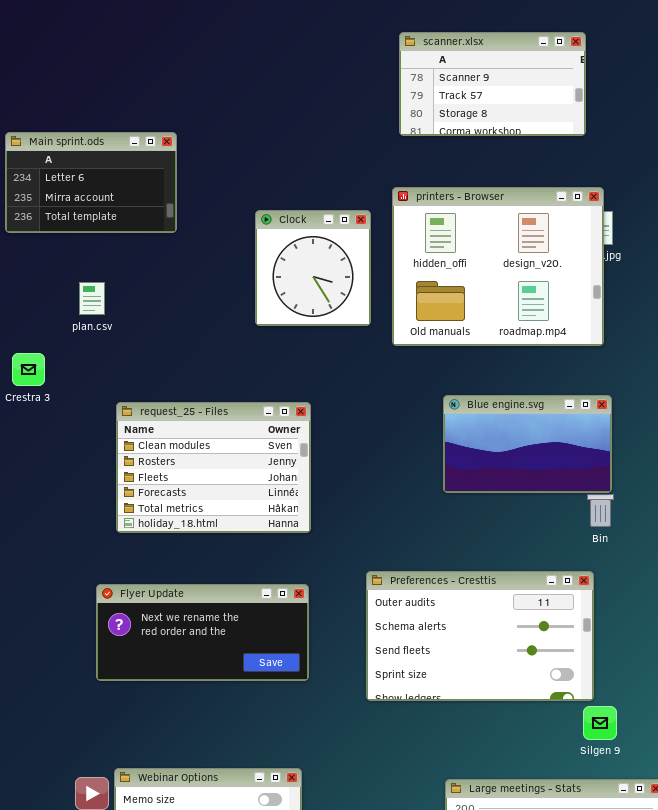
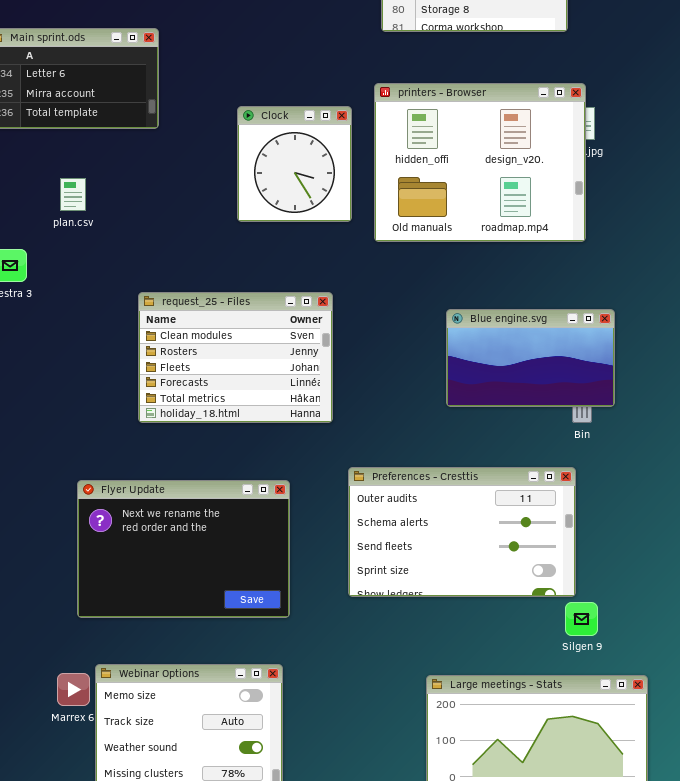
Blue engine.svg: [443,395,612,493] -> [446,309,615,407], moved
request_25 - Files: [116,402,311,533] -> [138,292,333,423], moved
Flyer Update: [96,584,309,681] -> [77,480,290,618], resized

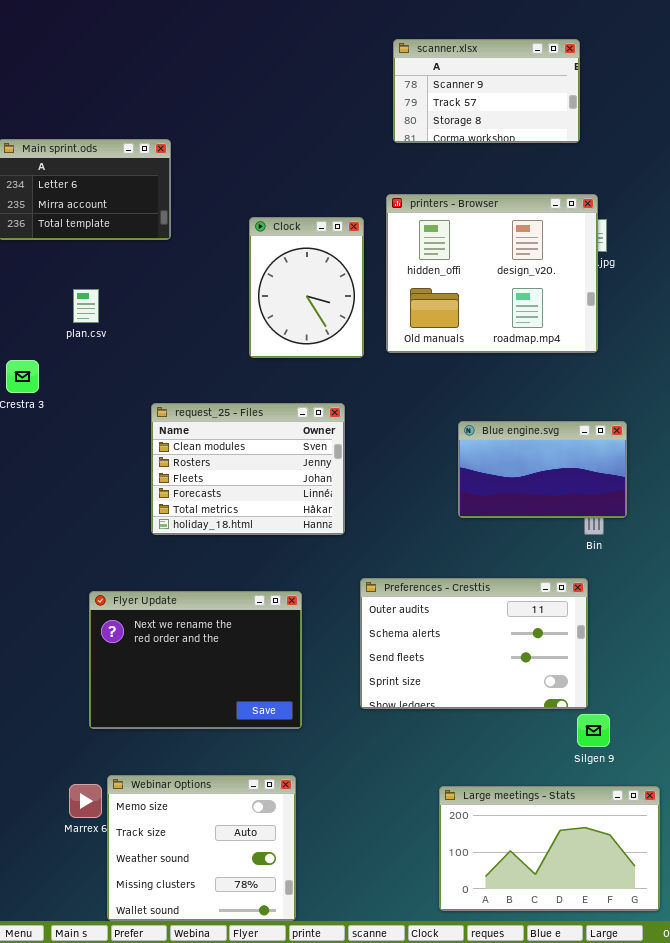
Clock: [237,106,352,222] -> [249,217,364,358], resized

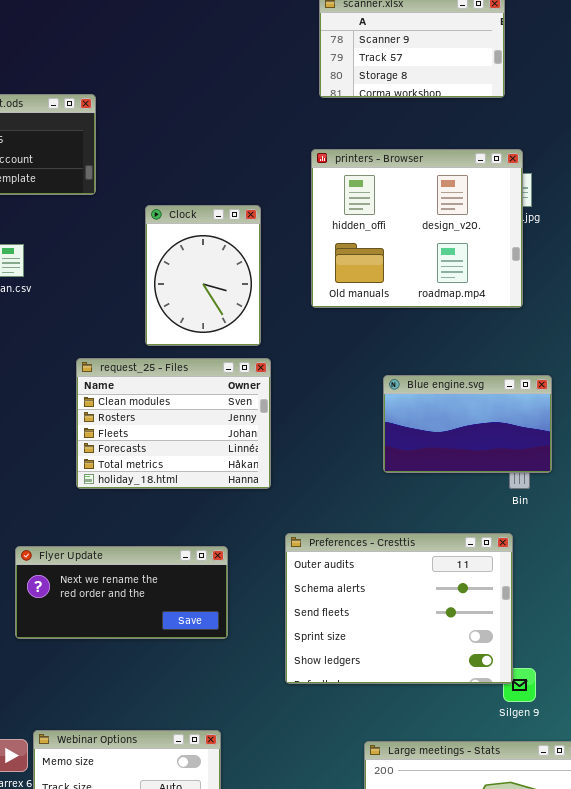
Clock: [249,217,364,358] -> [145,205,261,346], moved
Preferences - Cresttis: [360,578,588,709] -> [285,533,513,684], resized
Flyer Update: [89,591,302,729] -> [15,546,228,639], resized

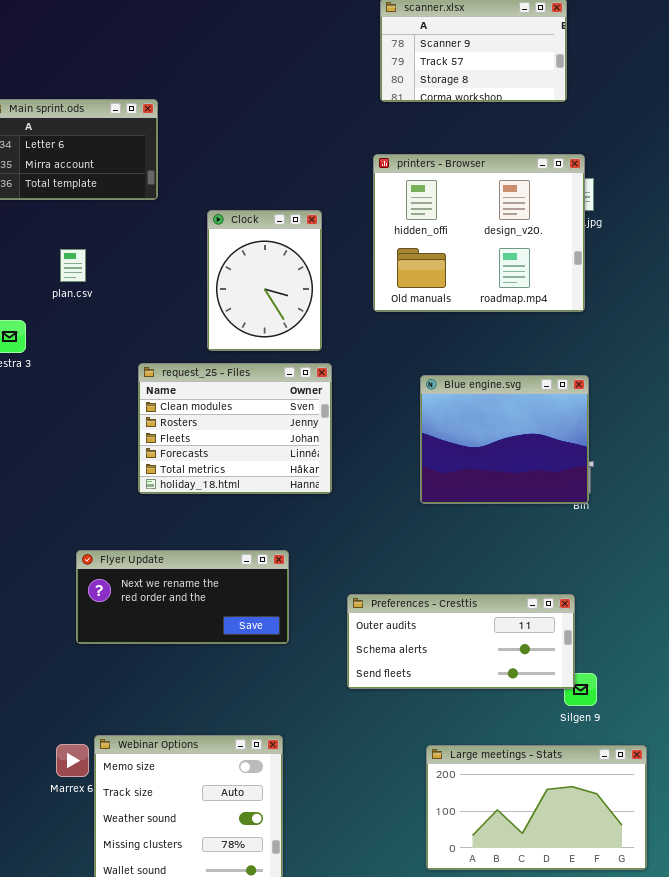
Blue engine.svg: [383,375,552,473] -> [420,375,589,504], moved, resized
Preferences - Cresttis: [285,533,513,684] -> [347,594,575,689], resized

